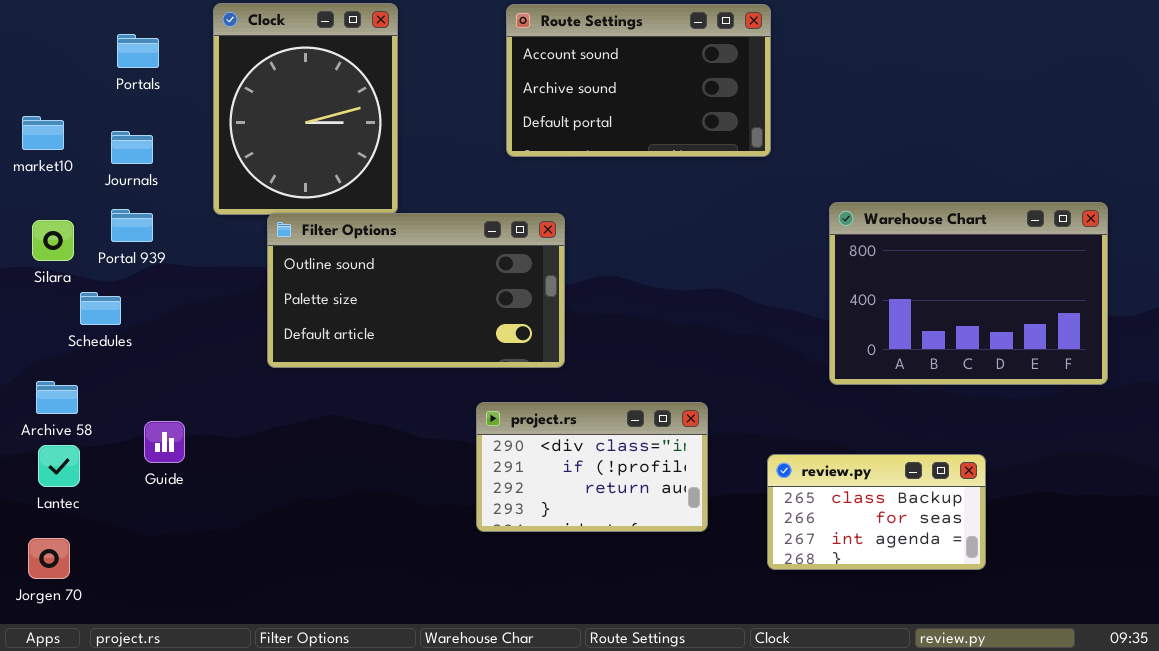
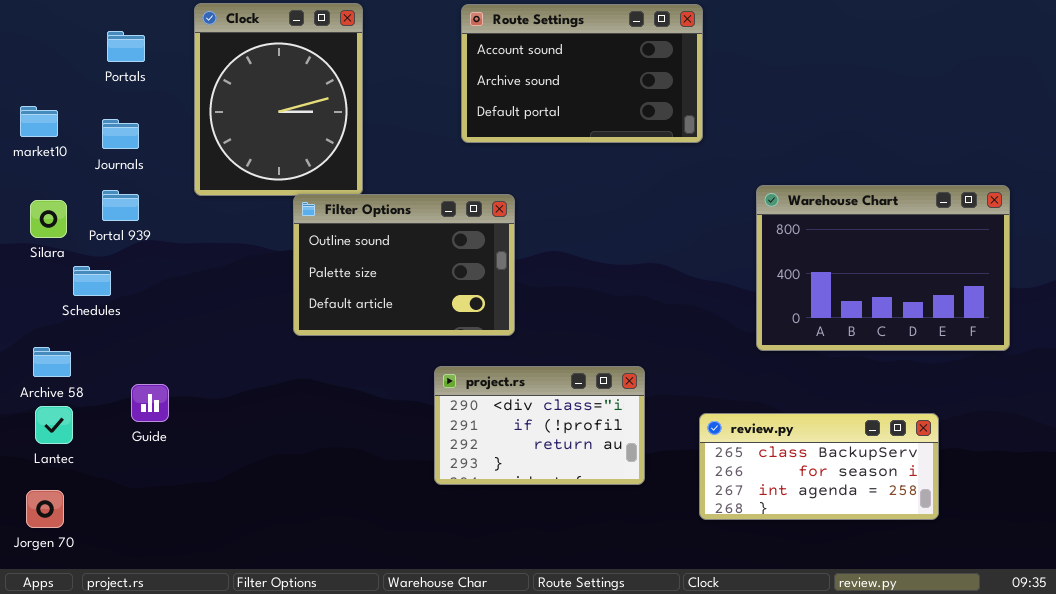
Filter Options: [267,213,565,368] -> [293,194,515,336], resized
review.py: [767,454,986,570] -> [699,413,939,520], resized

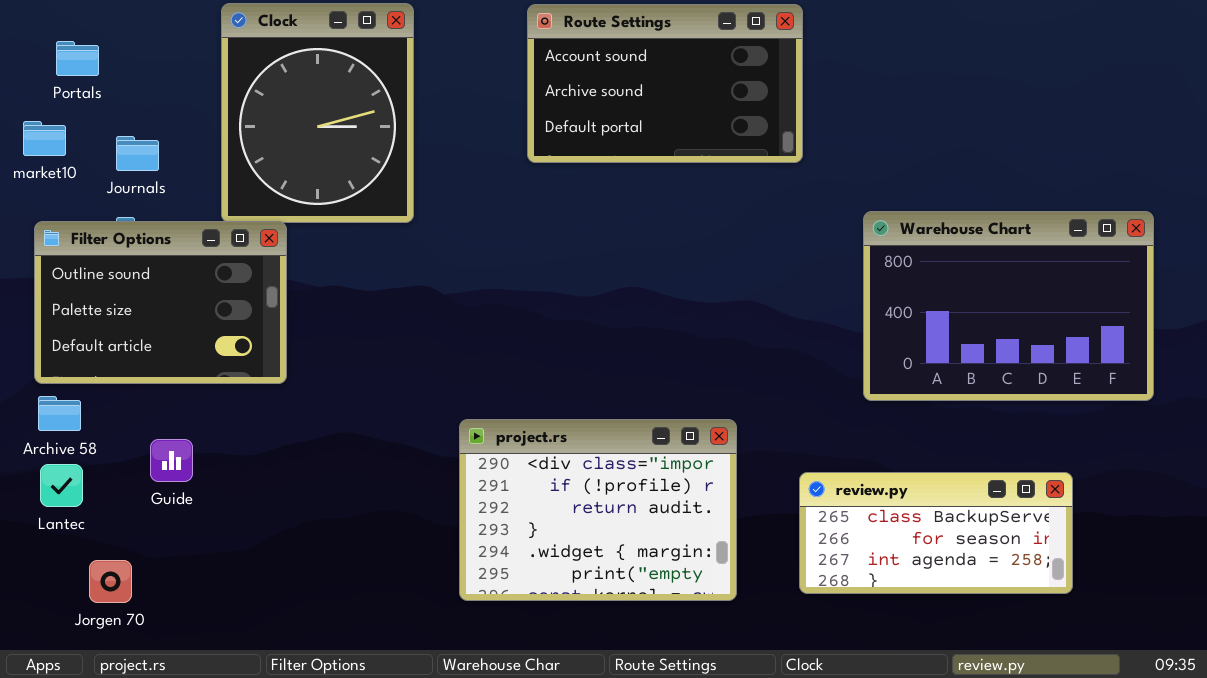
Portals: [107,31,145,62] -> [56,41,99,76], moved
Filter Options: [293,194,515,336] -> [34,221,287,384], moved
project.rs: [434,366,645,485] -> [459,419,737,601], resized
Jorgen 70: [26,490,64,528] -> [89,560,132,603], moved

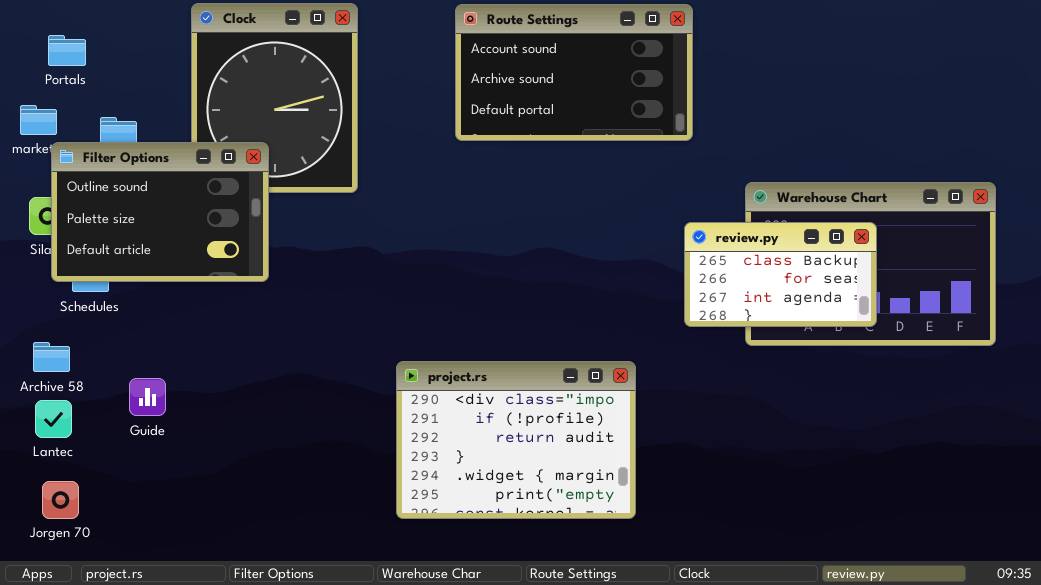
Filter Options: [34,221,287,384] -> [51,142,269,282], moved
review.py: [799,472,1073,594] -> [684,222,877,327], moved, resized
Jorgen 70: [89,560,132,603] -> [42,481,79,519], moved

